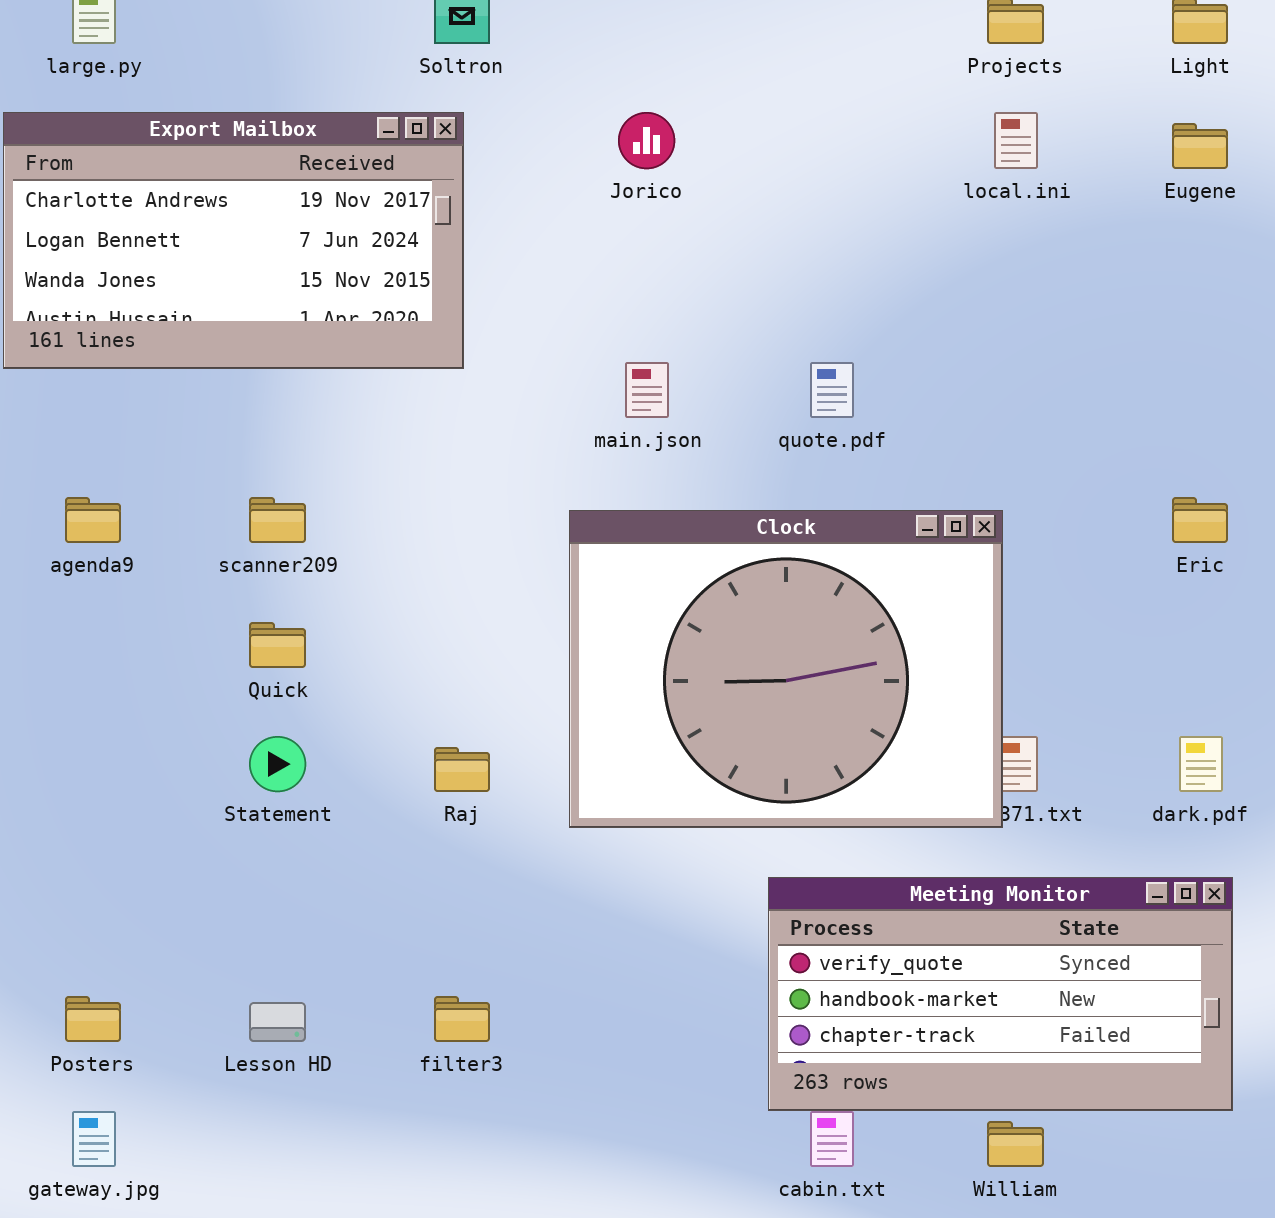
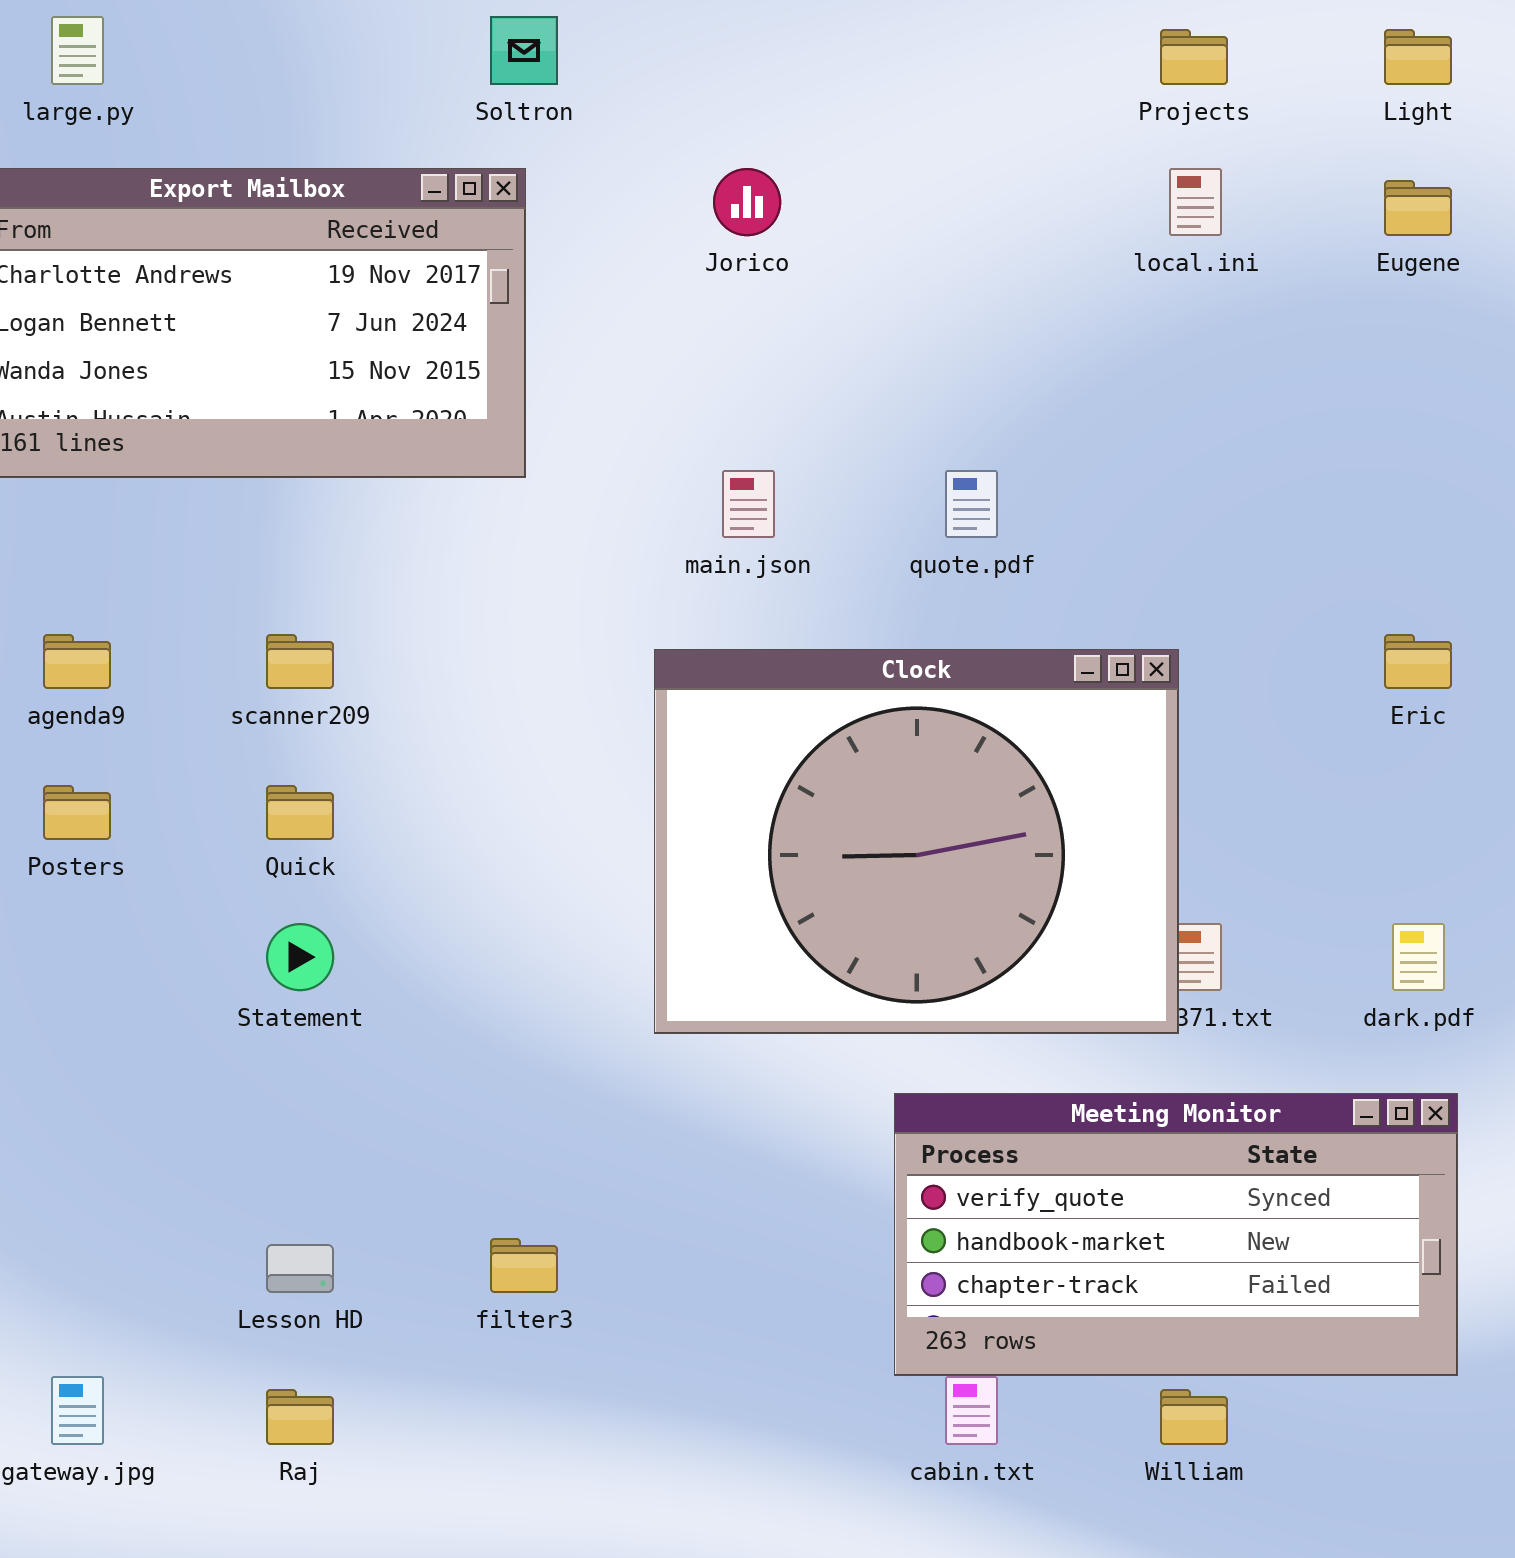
Raj: [434,747,490,792] -> [266,1389,334,1445], moved
Posters: [65,996,121,1042] -> [43,785,111,840], moved

